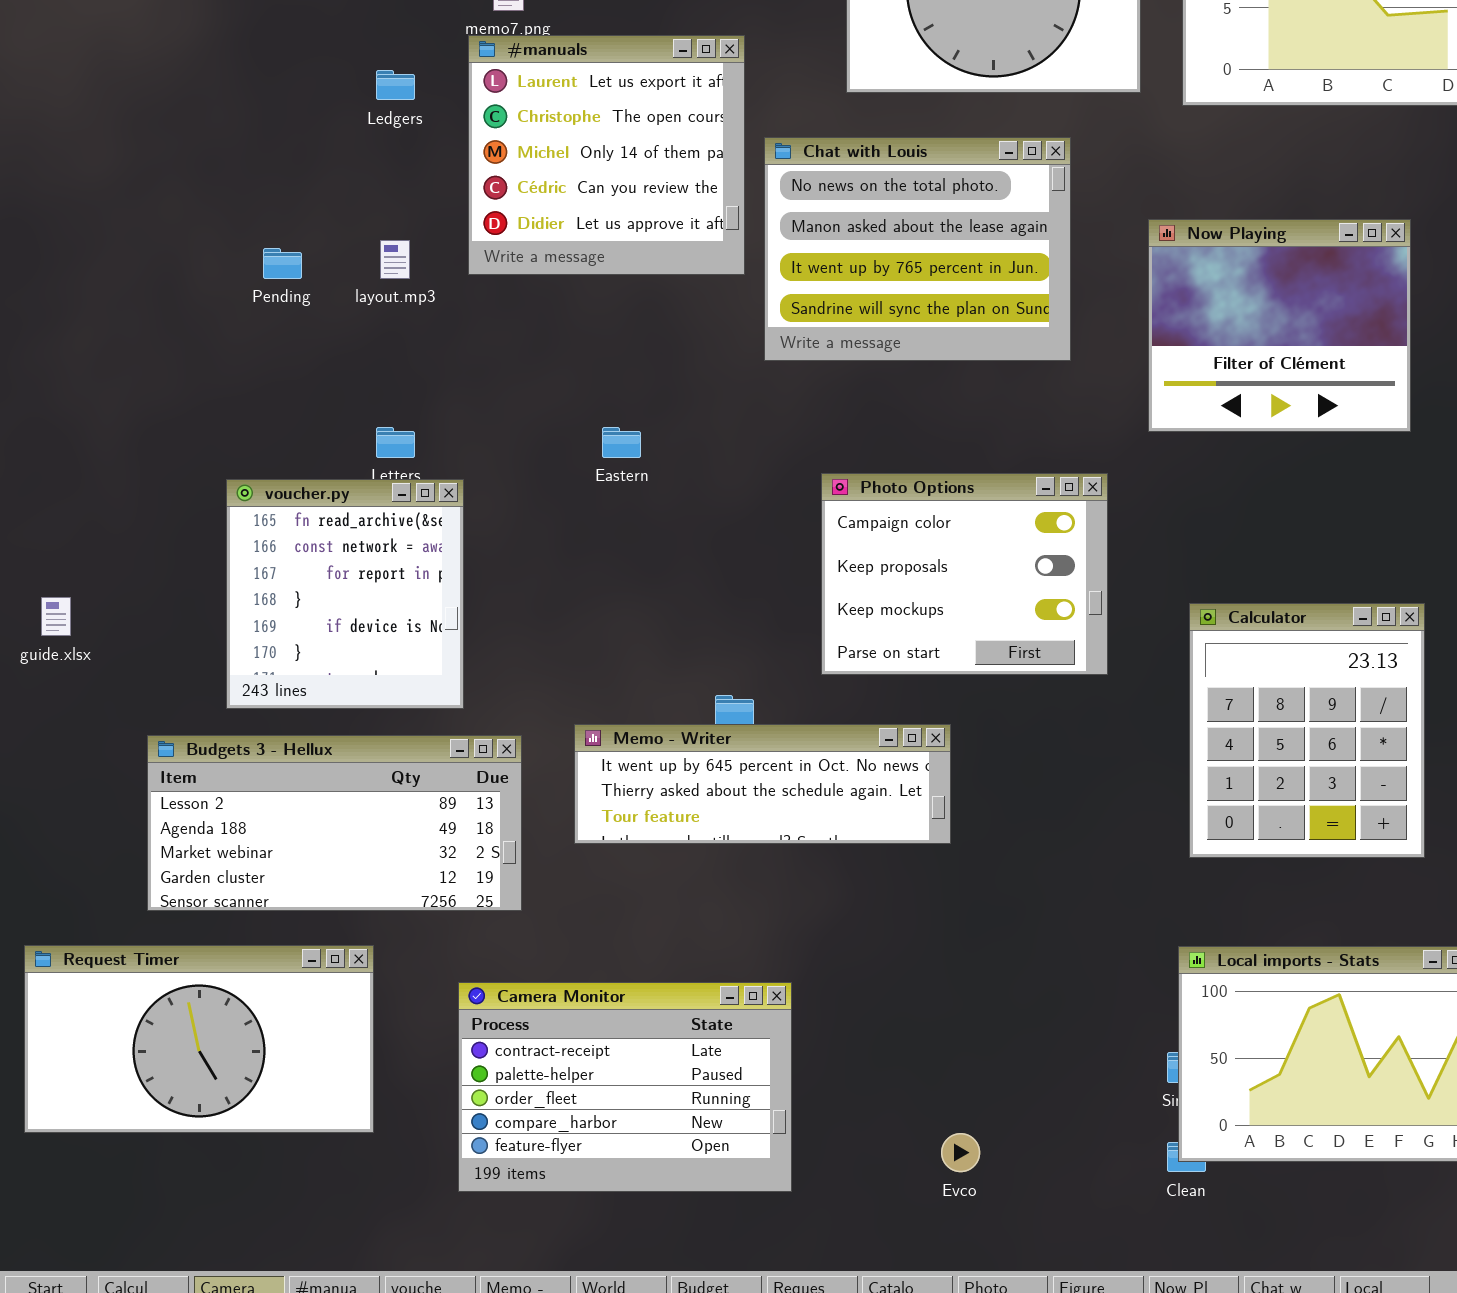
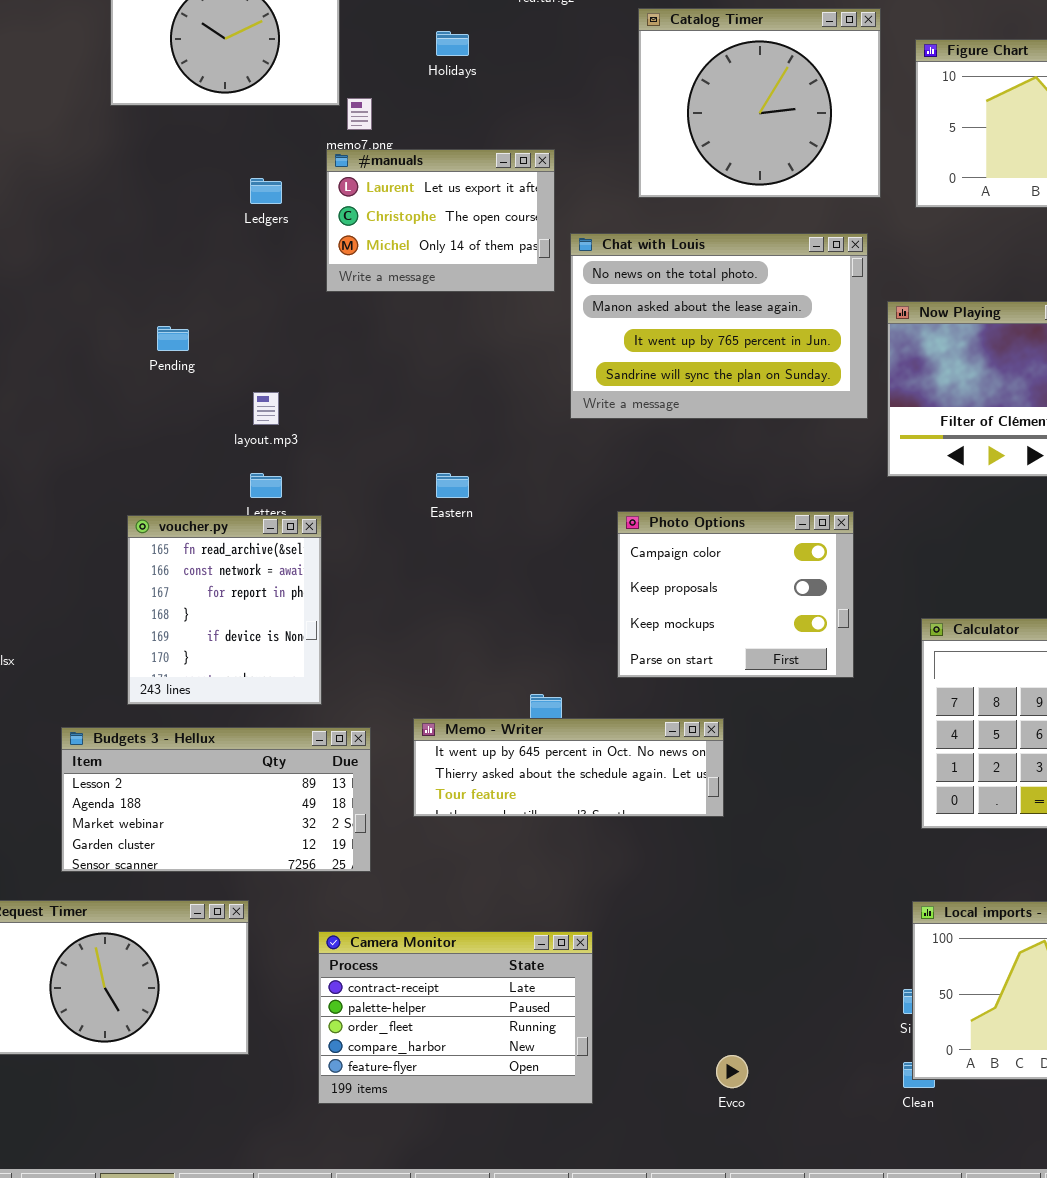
#manuals: [468,35,745,275] -> [326,149,555,292], resized
Chat with Louis: [764,137,1071,361] -> [570,233,868,419], resized
layout.mp3: [380,240,410,279] -> [253,392,279,425], moved

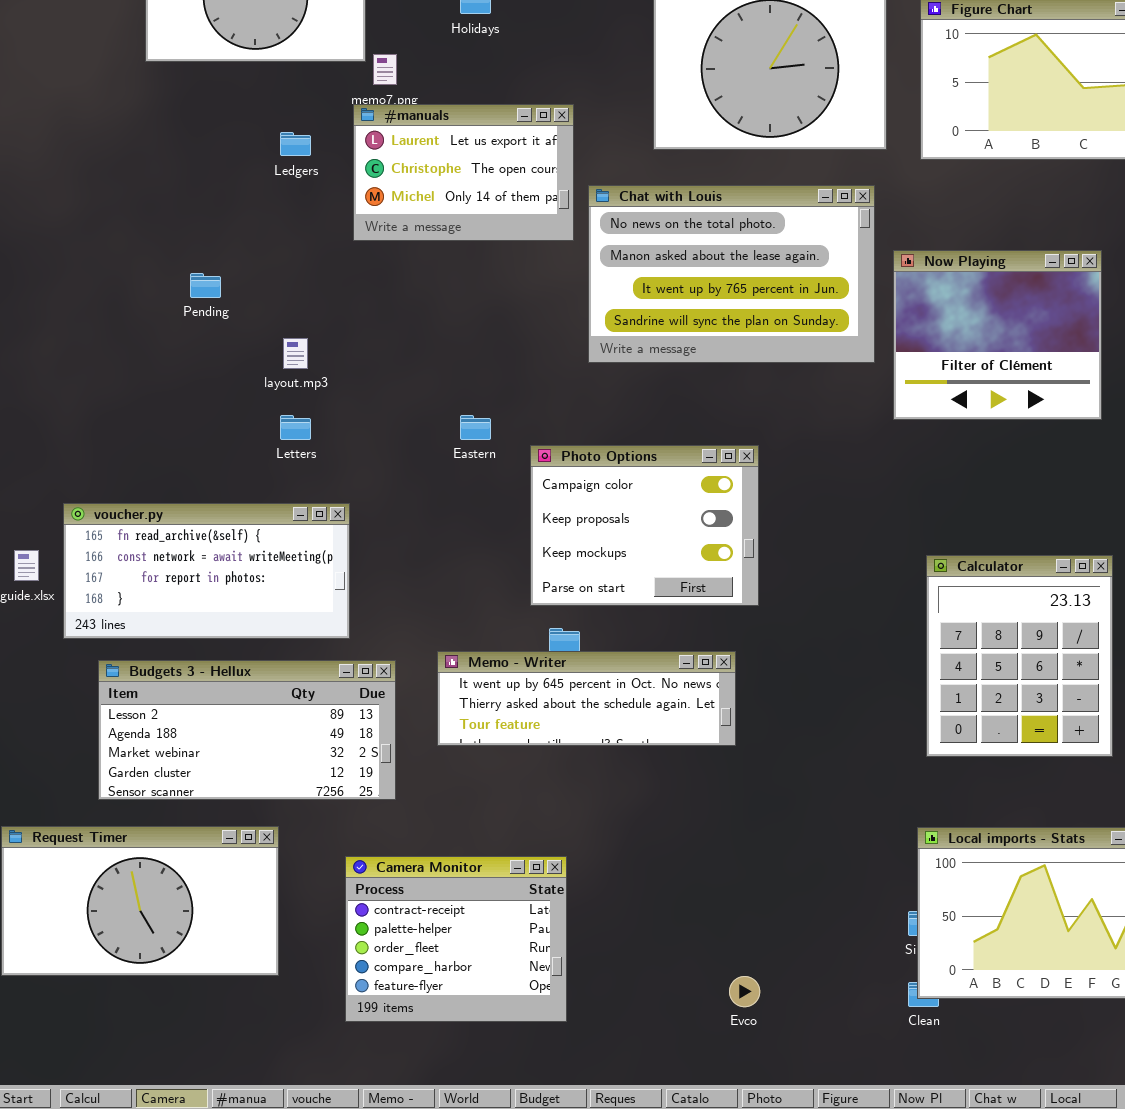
Photo Options: [617,511,854,678] -> [530,445,759,606], moved
voucher.py: [127,515,322,705] -> [63,503,350,639], resized
Camera Monitor: [318,931,593,1104] -> [345,856,567,1022], resized

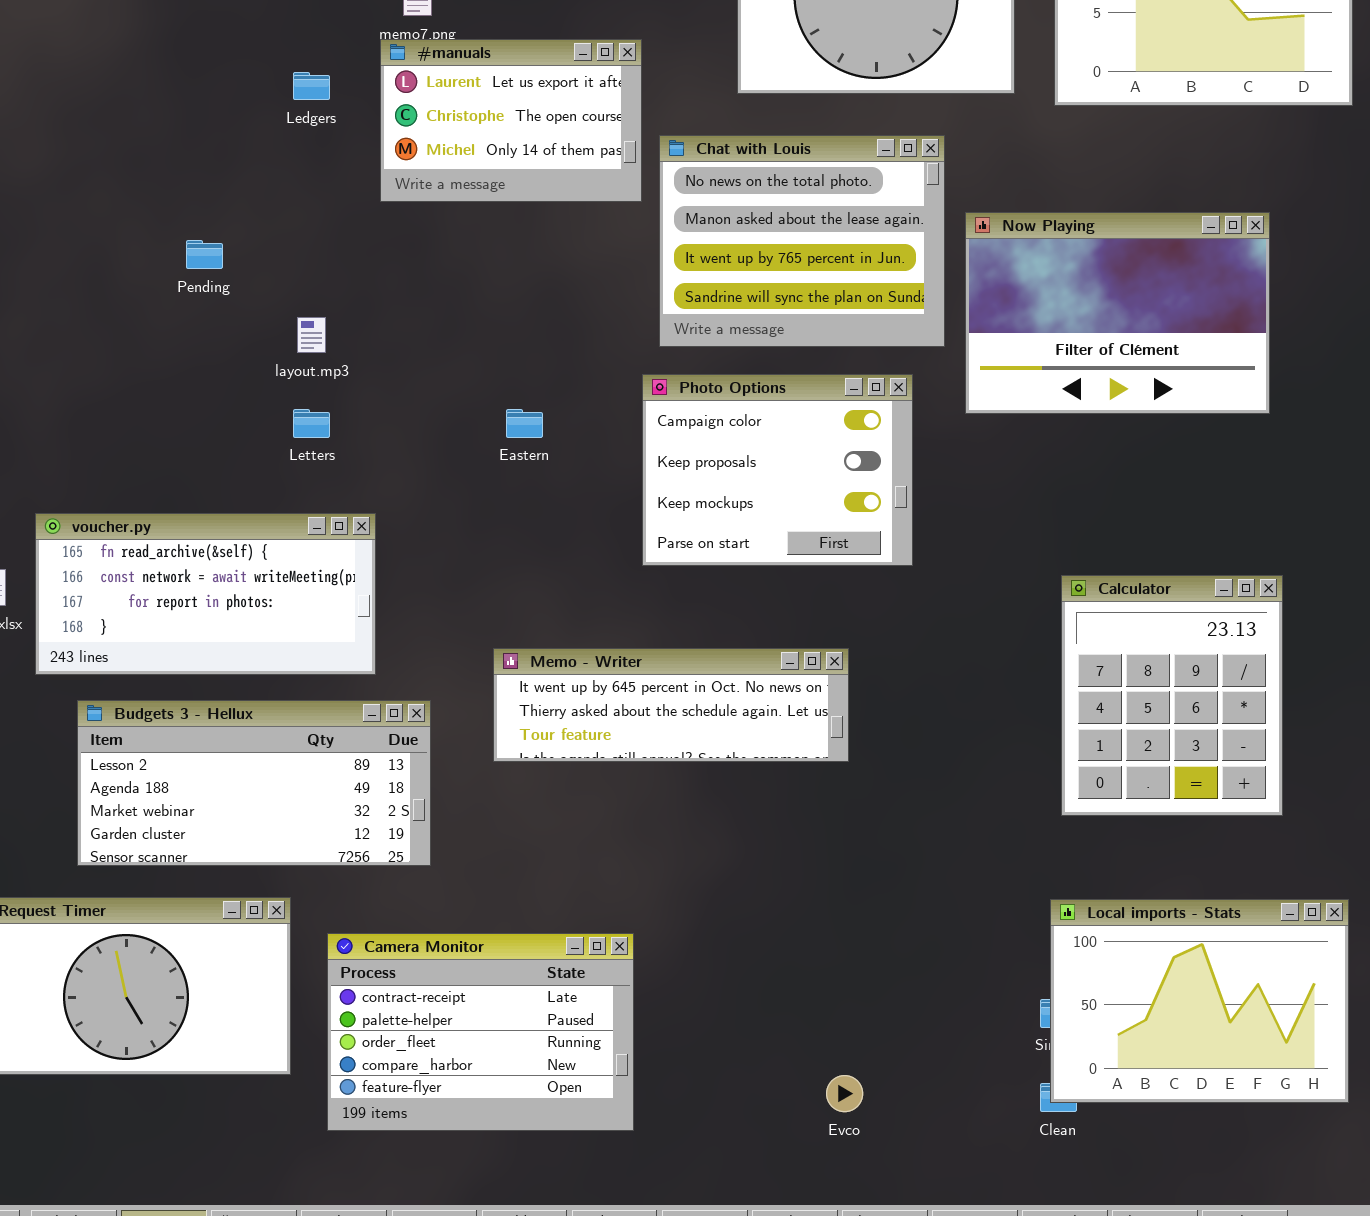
Chat with Louis: [588,185,875,363] -> [659,135,945,347], resized
Now Playing: [893,250,1102,420] -> [965,212,1270,414], resized
Photo Options: [530,445,759,606] -> [642,374,913,566], moved
Memo - Writer: [437,651,736,746] -> [493,648,849,762], moved
Camera Monitor: [345,856,567,1022] -> [327,933,634,1131], resized

